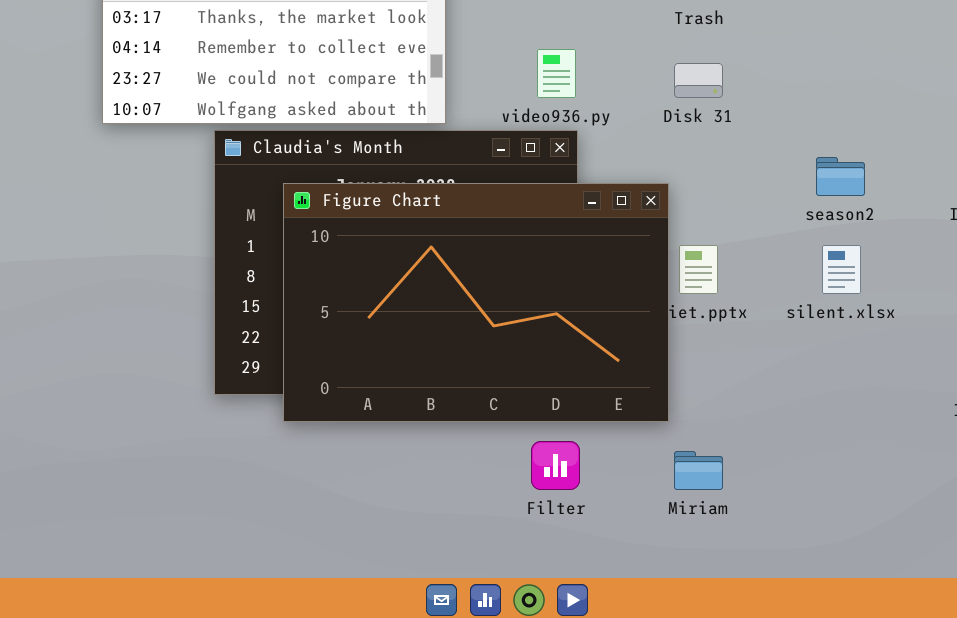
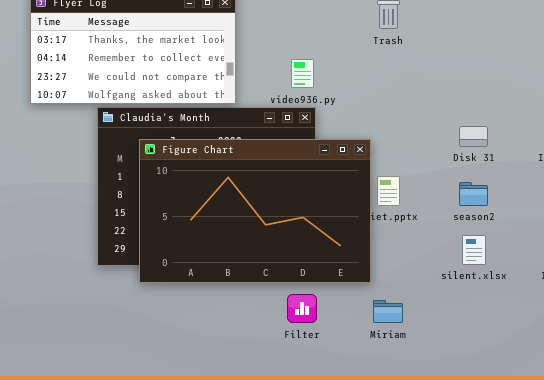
Disk 31: [674,63,723,98] -> [459,126,488,147], moved
season2: [816,157,865,196] -> [459,182,488,206], moved
silent.xlsx: [822,245,861,294] -> [462,235,486,265], moved

